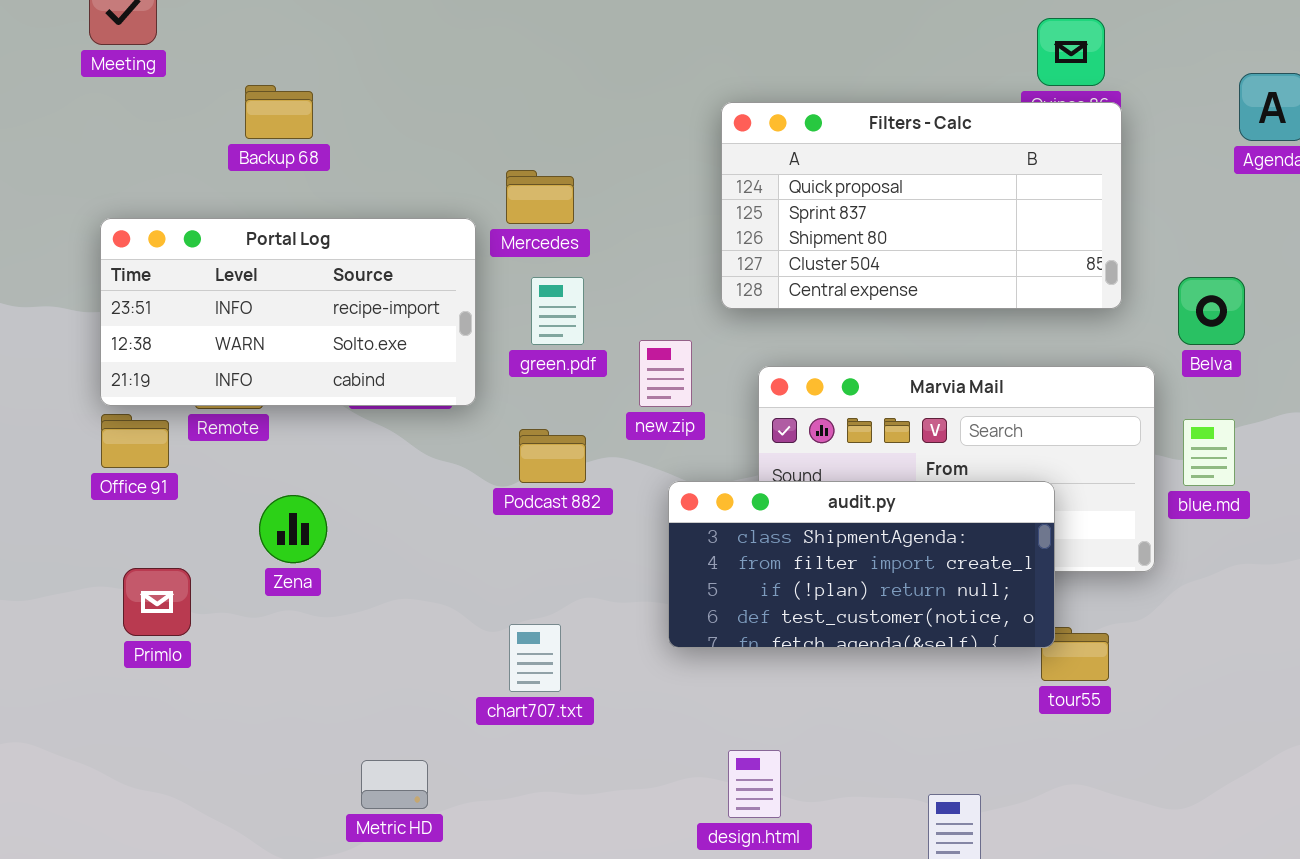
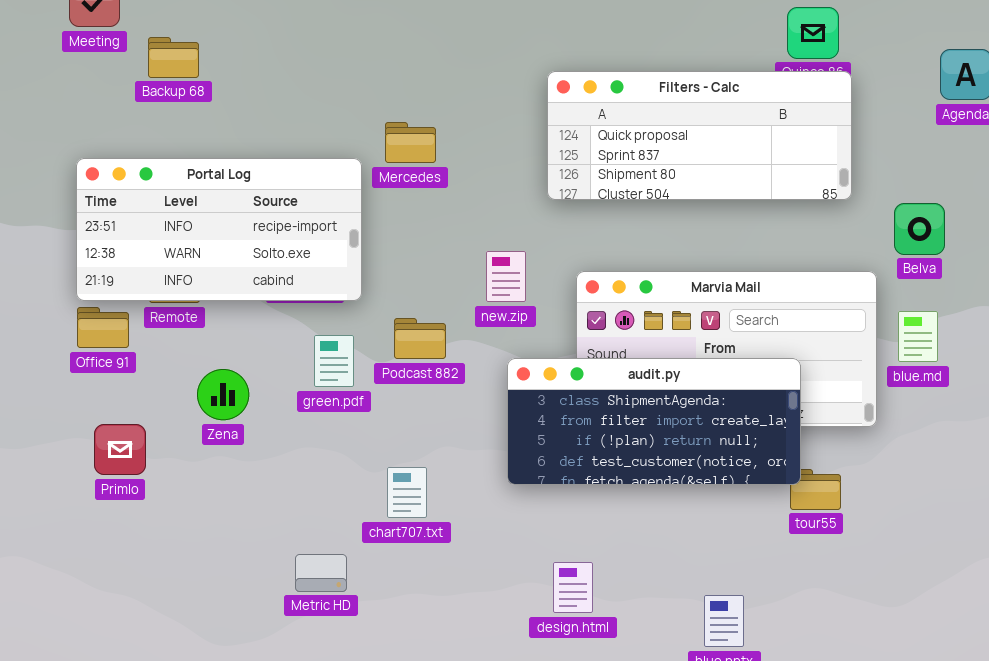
Backup 68: [245,85,313,139] -> [148,37,199,78], moved
Filters - Calc: [721,102,1122,309] -> [547,71,852,200], resized
green.pdf: [531,277,584,345] -> [314,335,354,387], moved
Metric HD: [361,760,428,809] -> [295,554,347,592], moved

